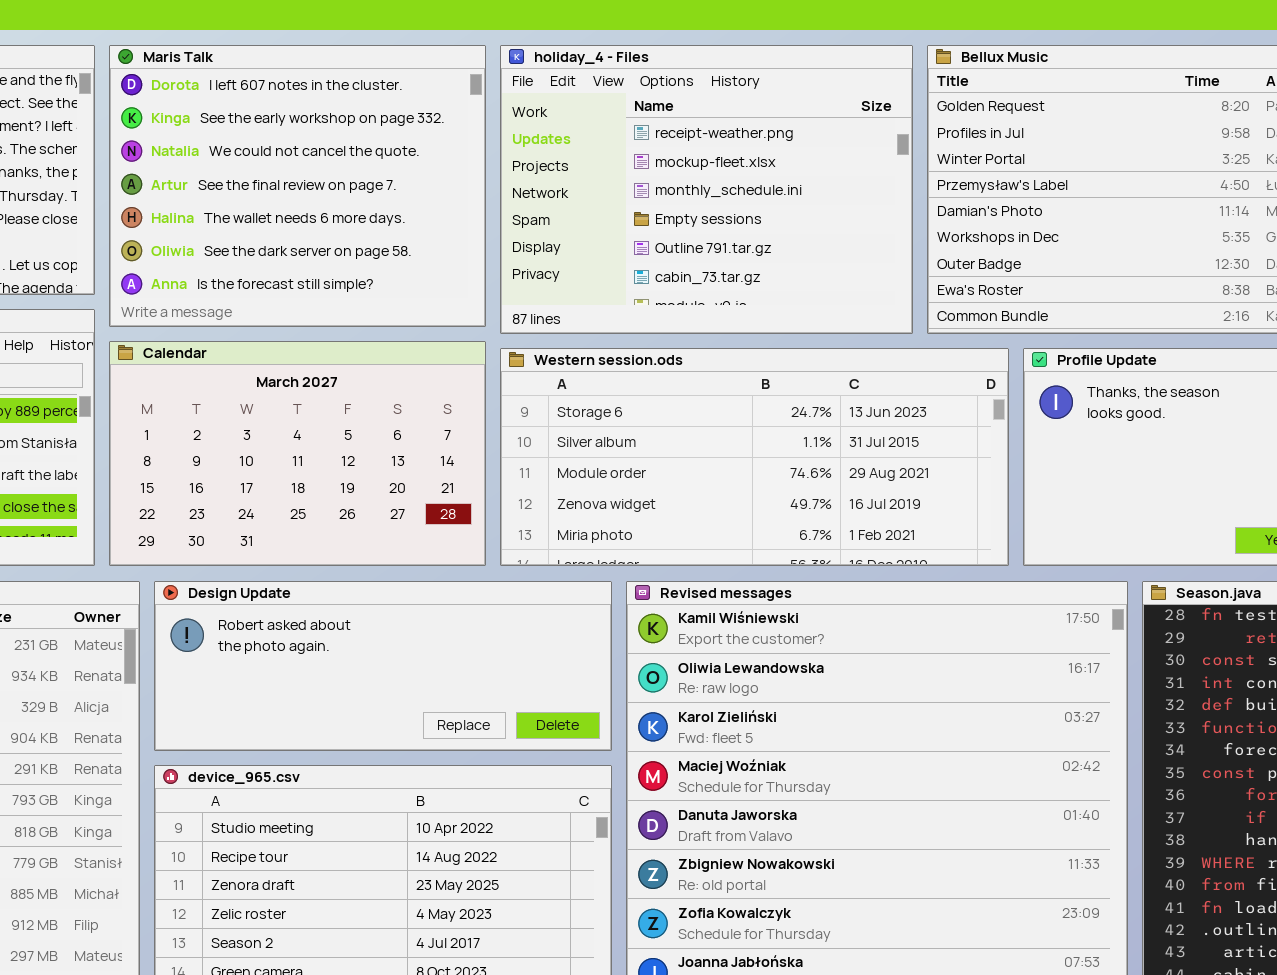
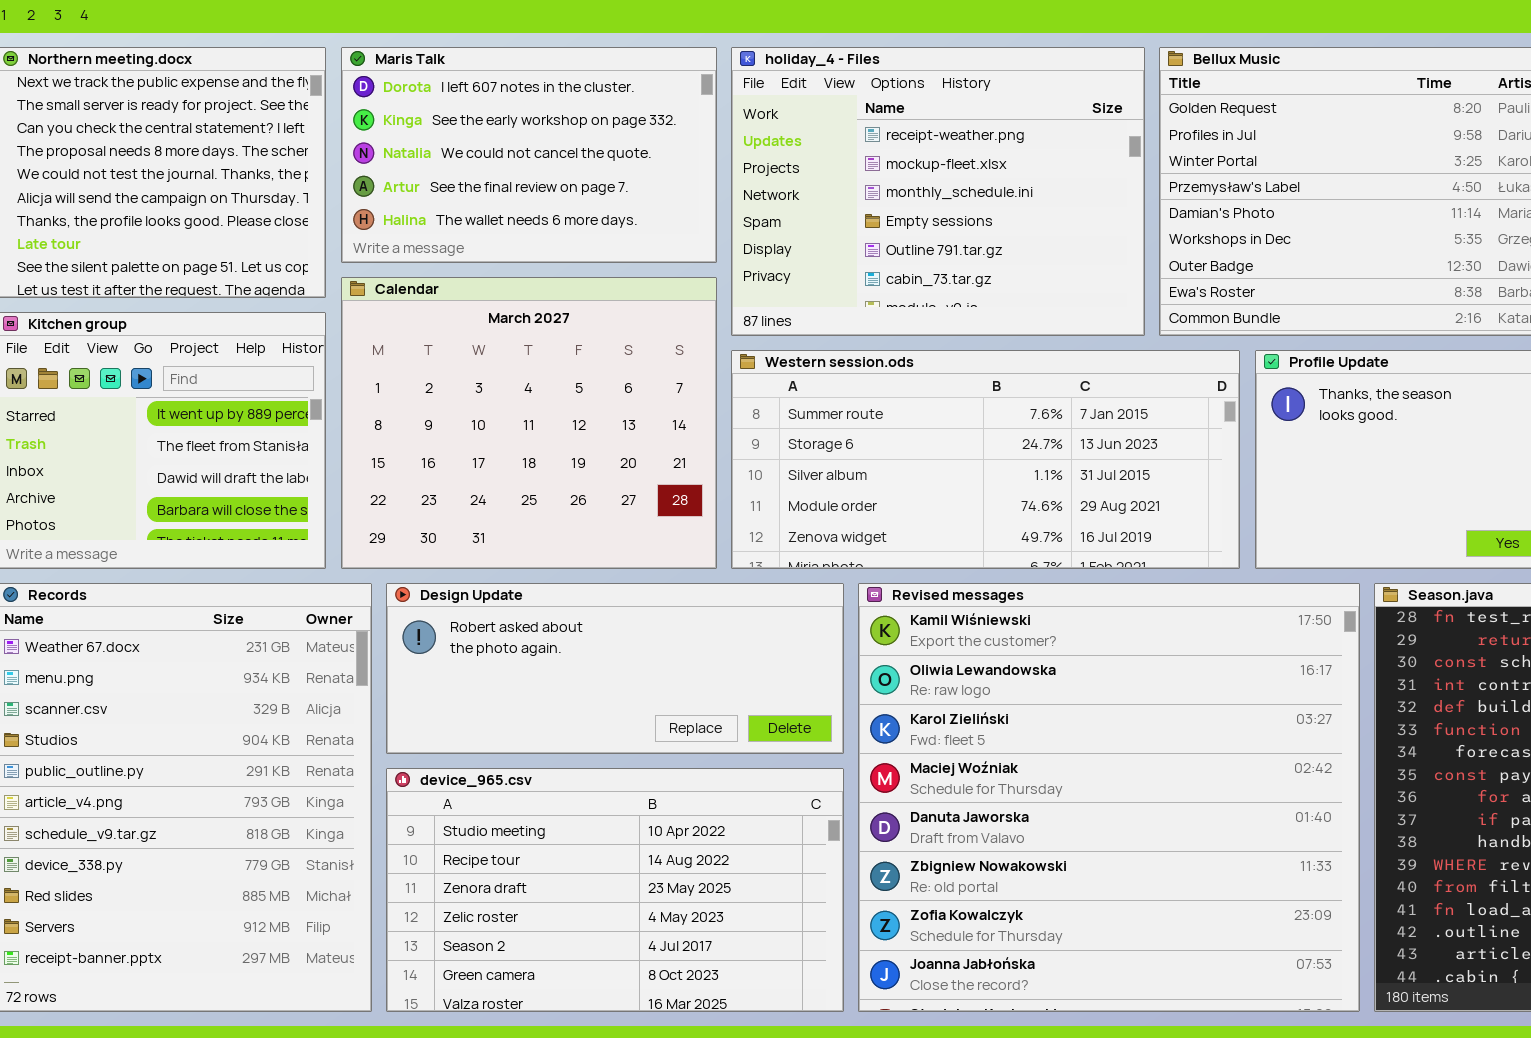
Maris Talk: [109,45,486,327] -> [341,47,717,263], resized
Calendar: [109,341,486,566] -> [341,277,717,569], resized
Western session.ods: [500,348,1009,566] -> [731,350,1240,569], scrolled up 1 row

